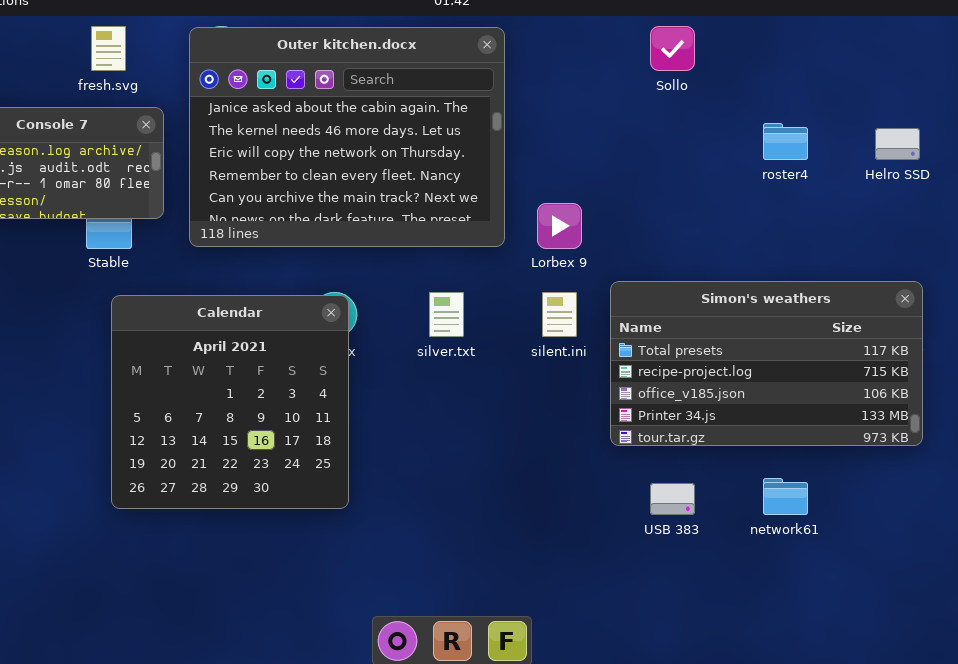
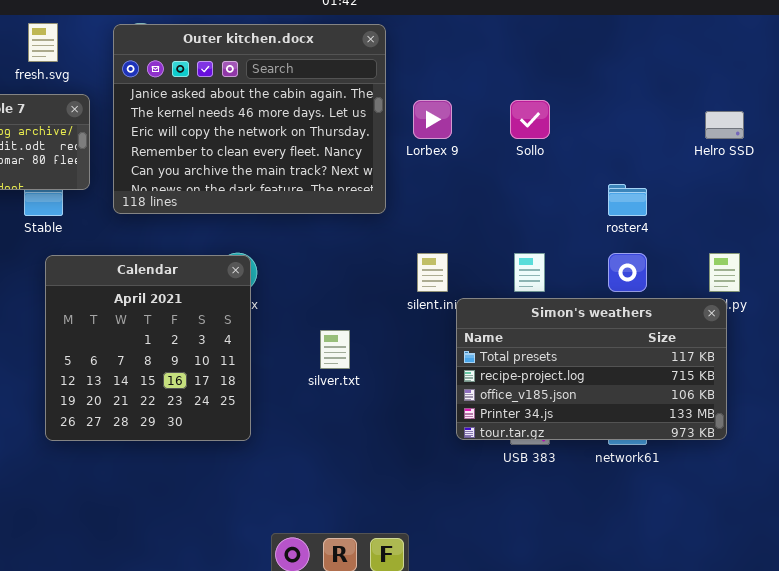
Sollo: [650,26,695,71] -> [510,100,550,139], moved
roster4: [763,123,808,160] -> [608,184,647,216], moved
Lorbex 9: [537,203,582,249] -> [413,100,452,139], moved
Simon's weathers: [610,281,923,446] -> [456,298,727,440], moved
silver.txt: [429,292,464,337] -> [320,330,350,369], moved

